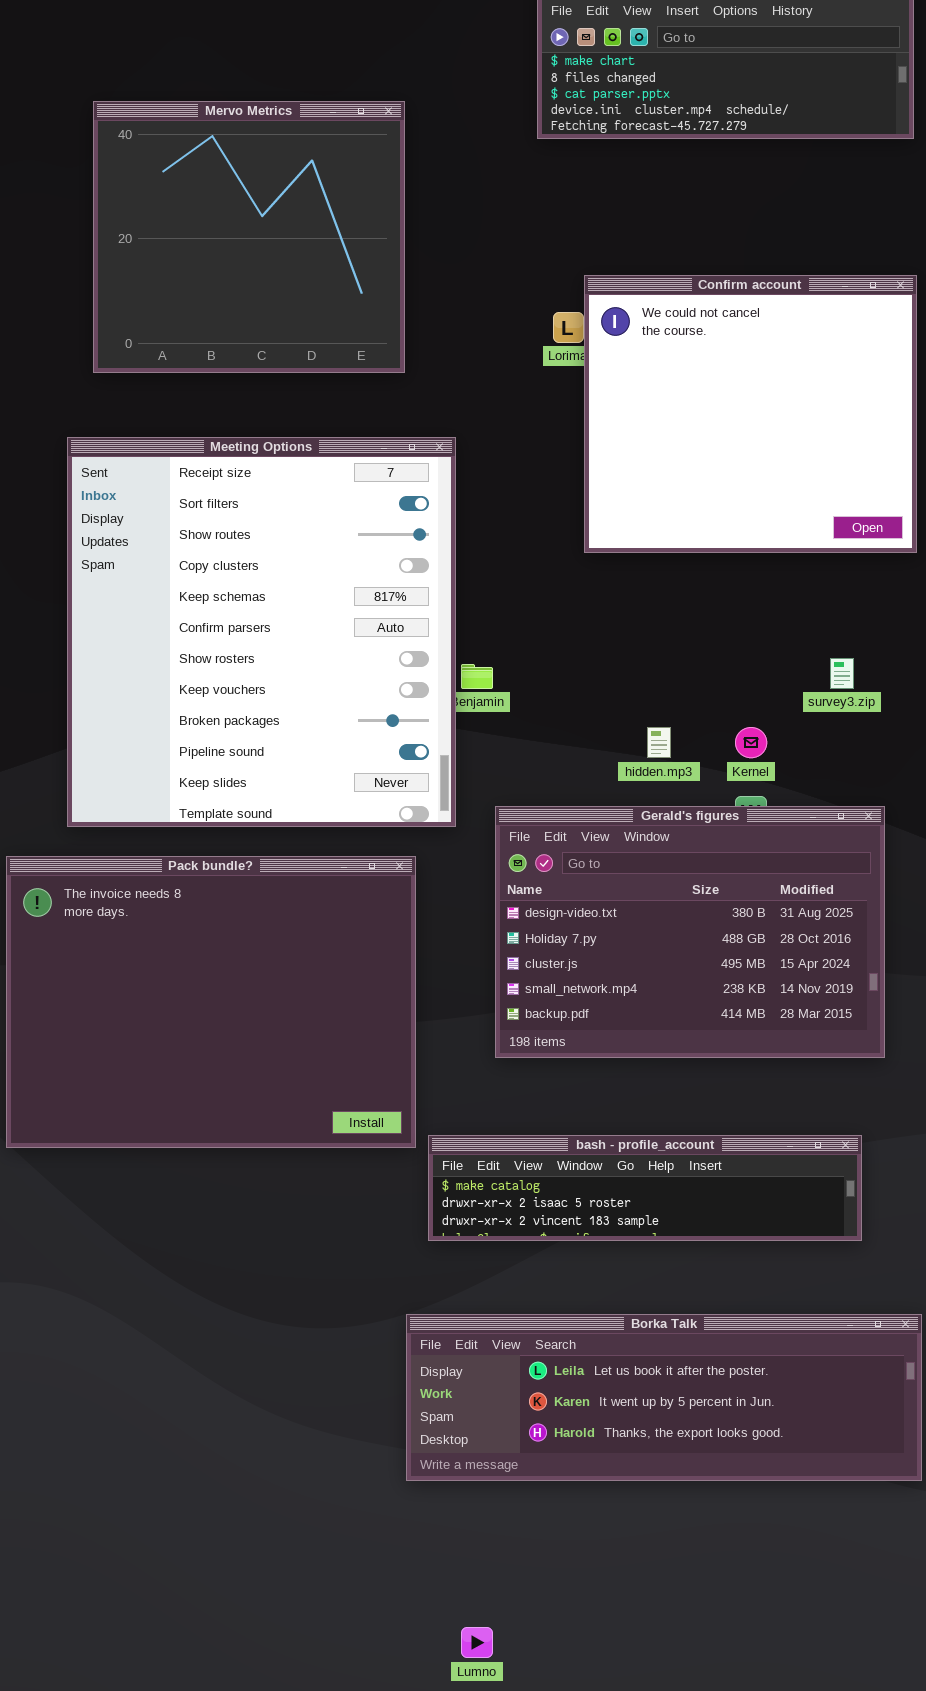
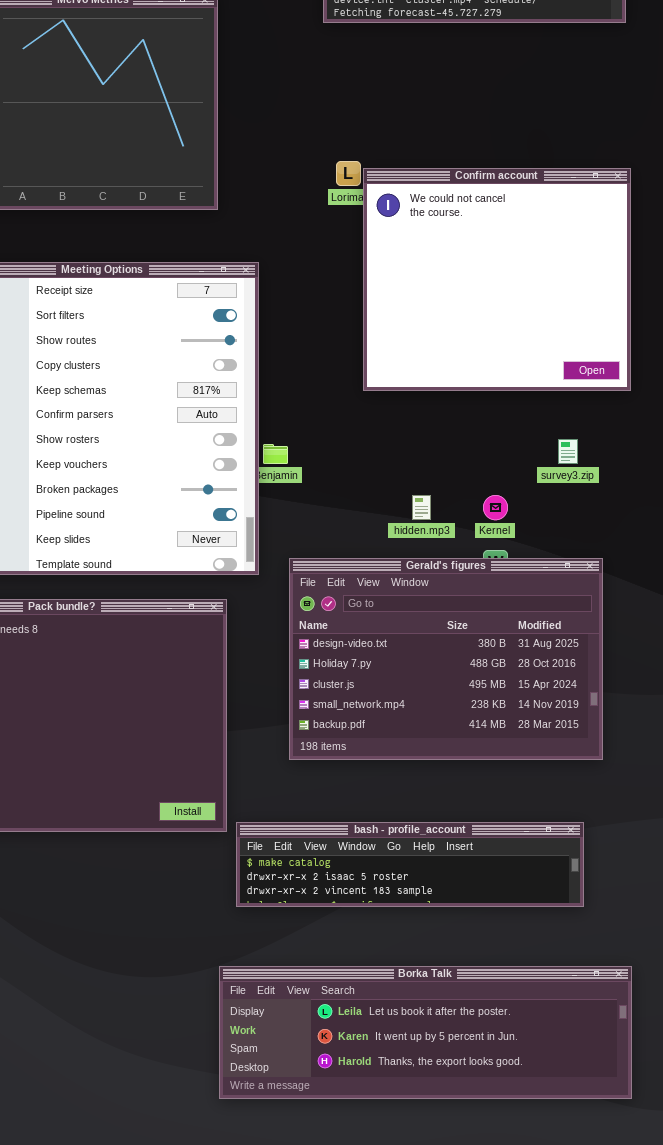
Confirm account: [584,275,917,553] -> [363,168,631,391], moved

